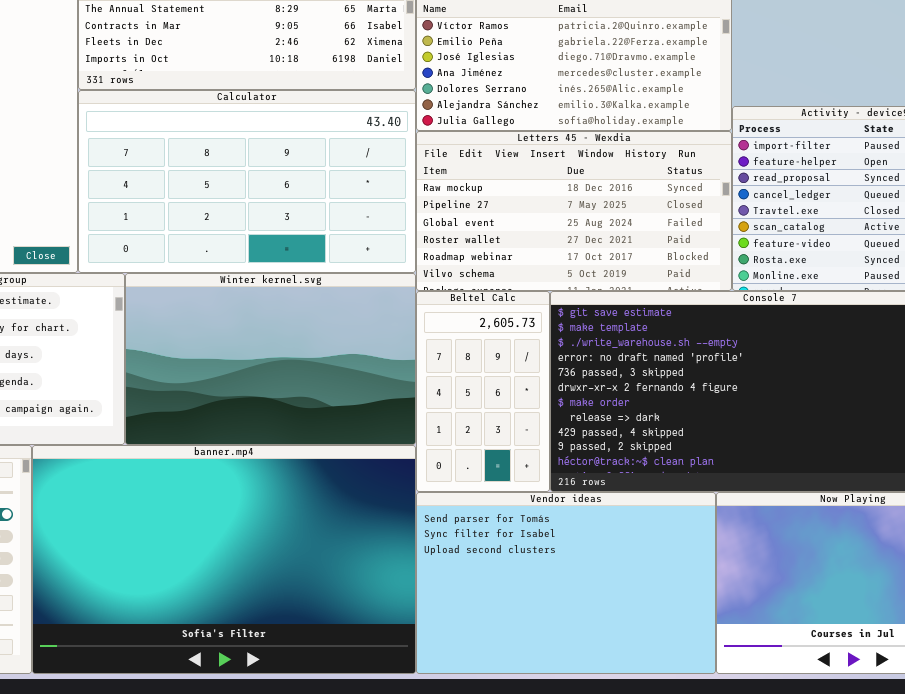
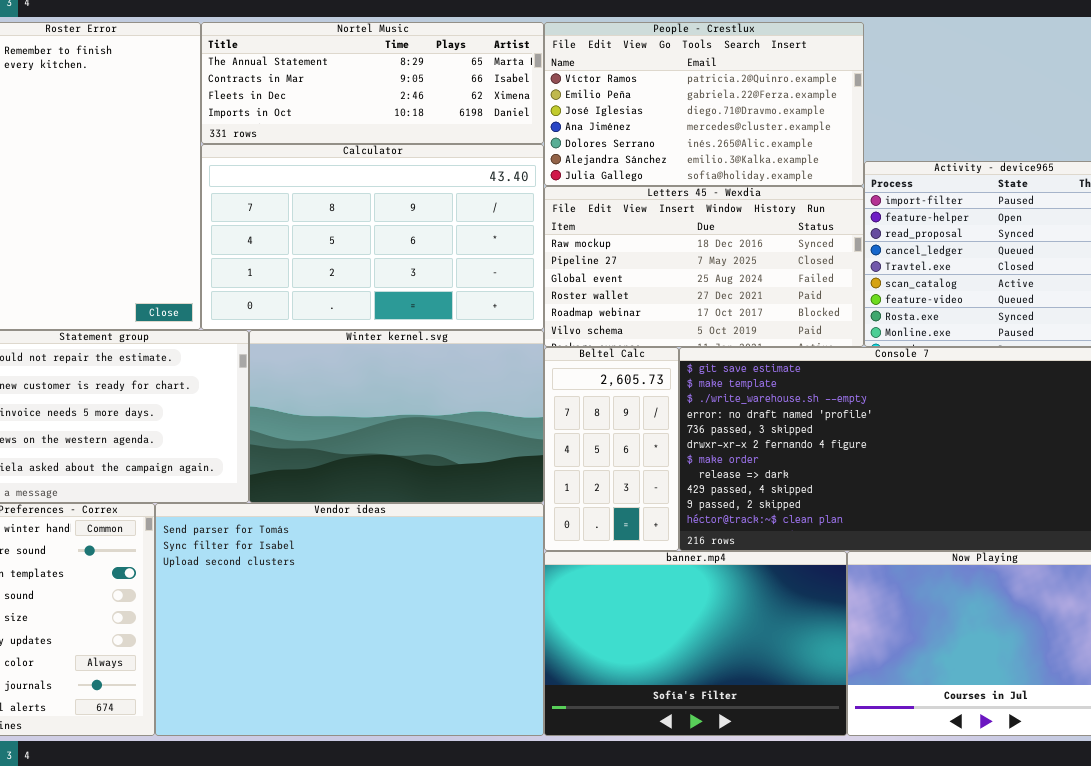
banner.mp4: [32,445,416,674] -> [544,551,847,736], moved, resized
Vendor ideas: [416,492,716,674] -> [155,503,544,736], moved, resized

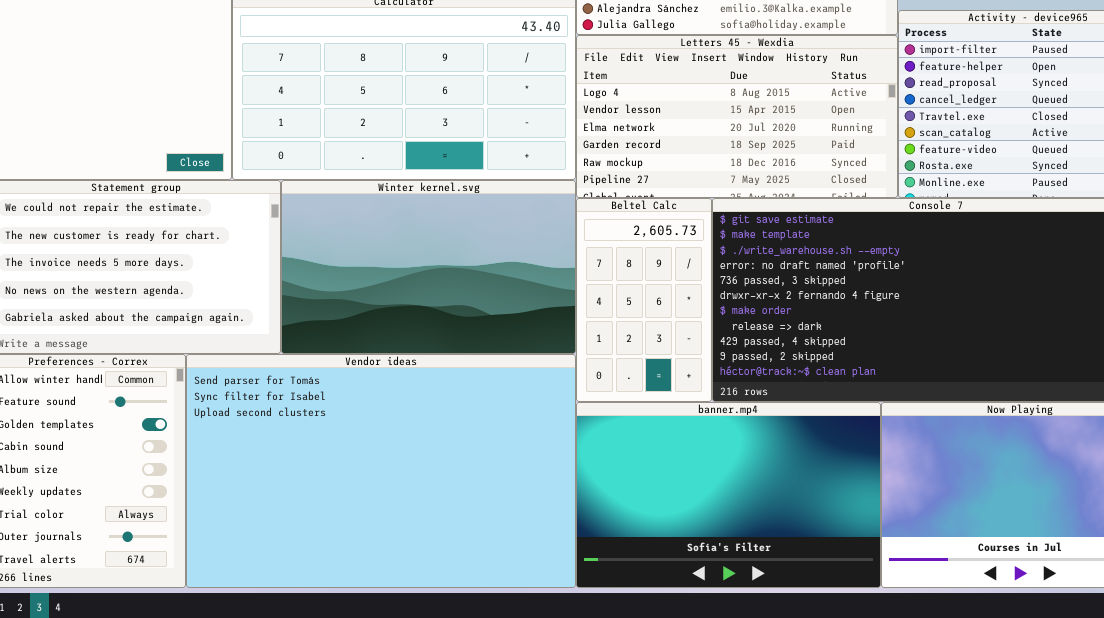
Letters 45 - Wexdia: [544,186,864,347] -> [576,35,898,198], scrolled up 4 rows

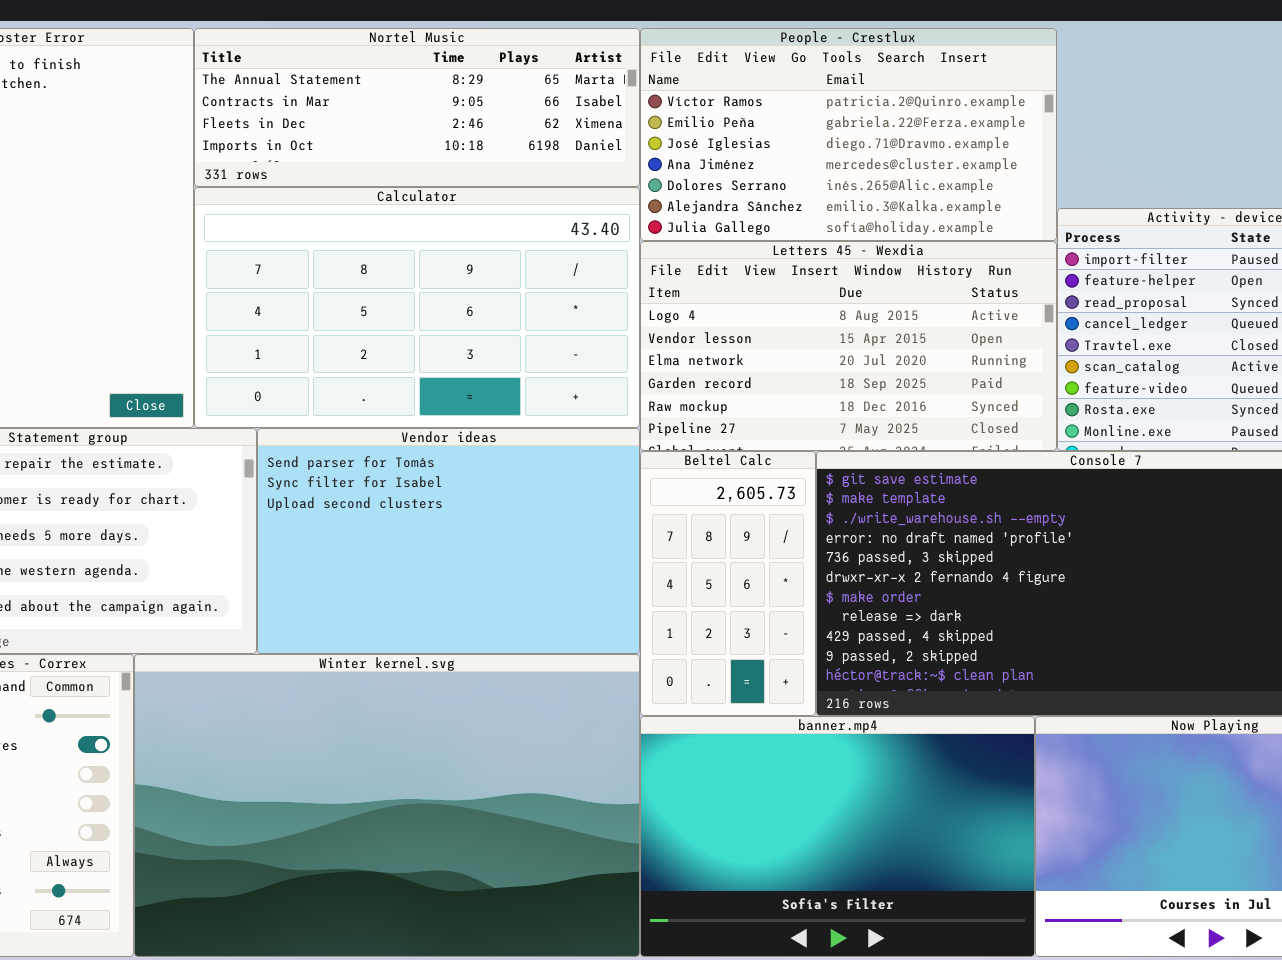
Winter kernel.svg: [281,180,576,354] -> [134,654,640,957], moved, resized
Vendor ideas: [186,354,576,588] -> [257,428,640,654], moved, resized

